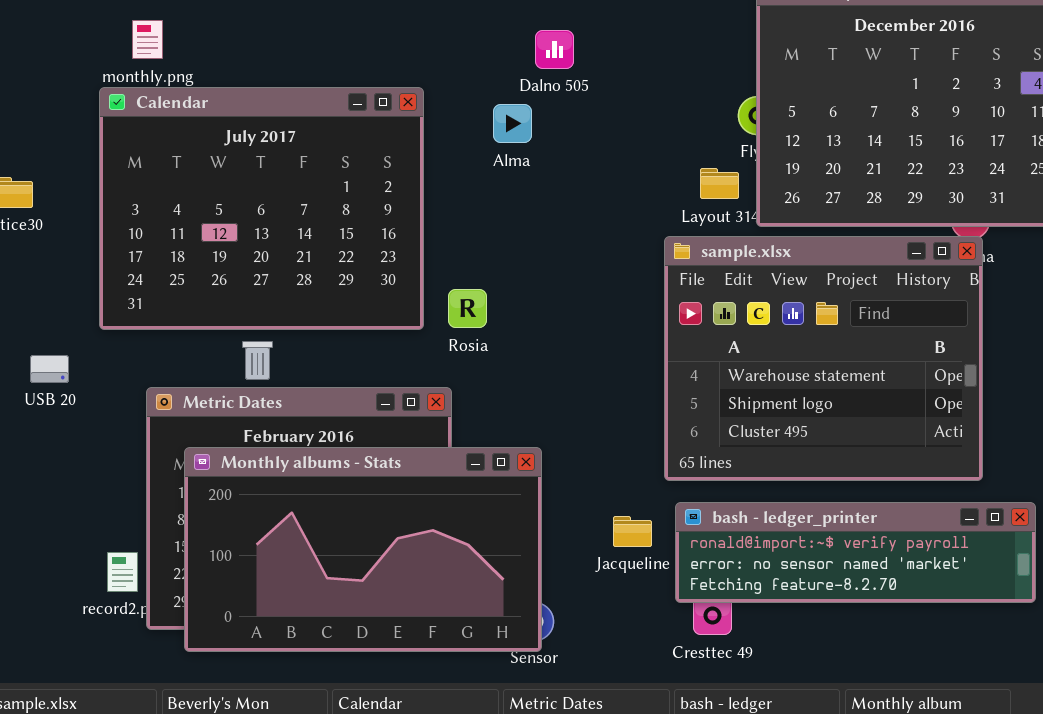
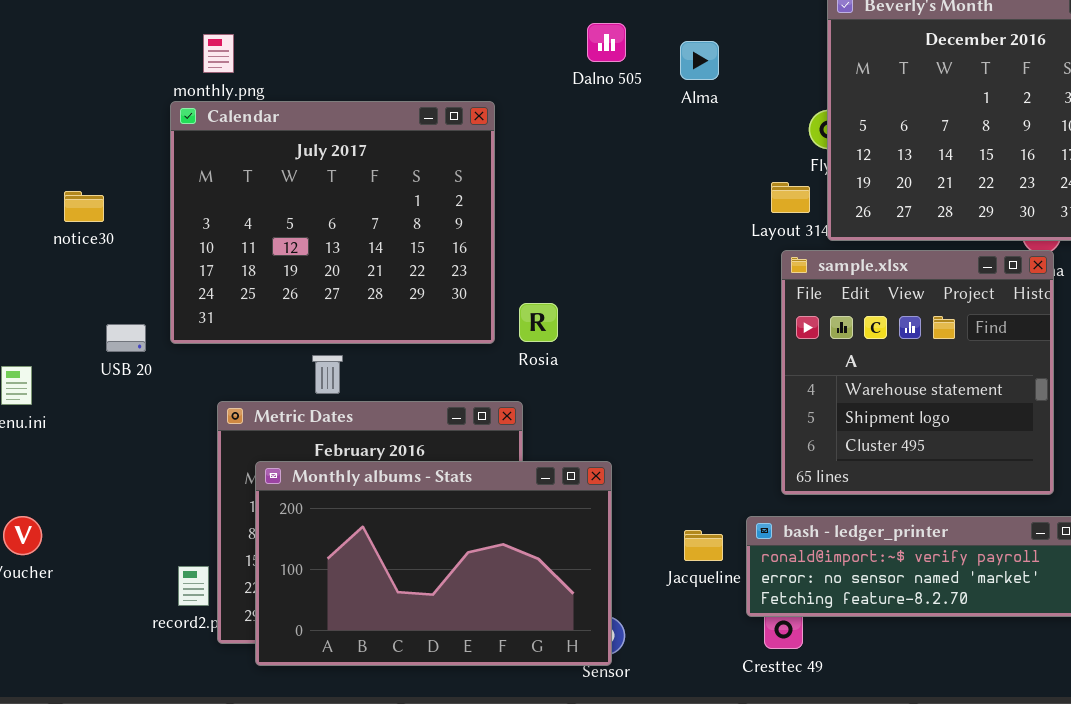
Dalno 505: [535,30,574,69] -> [587,23,626,62], moved
Alma: [493,104,532,143] -> [680,41,719,80], moved
sample.xlsx: [664,236,983,481] -> [781,250,1054,495], resized
USB 20: [30,355,69,383] -> [106,324,146,352], moved

